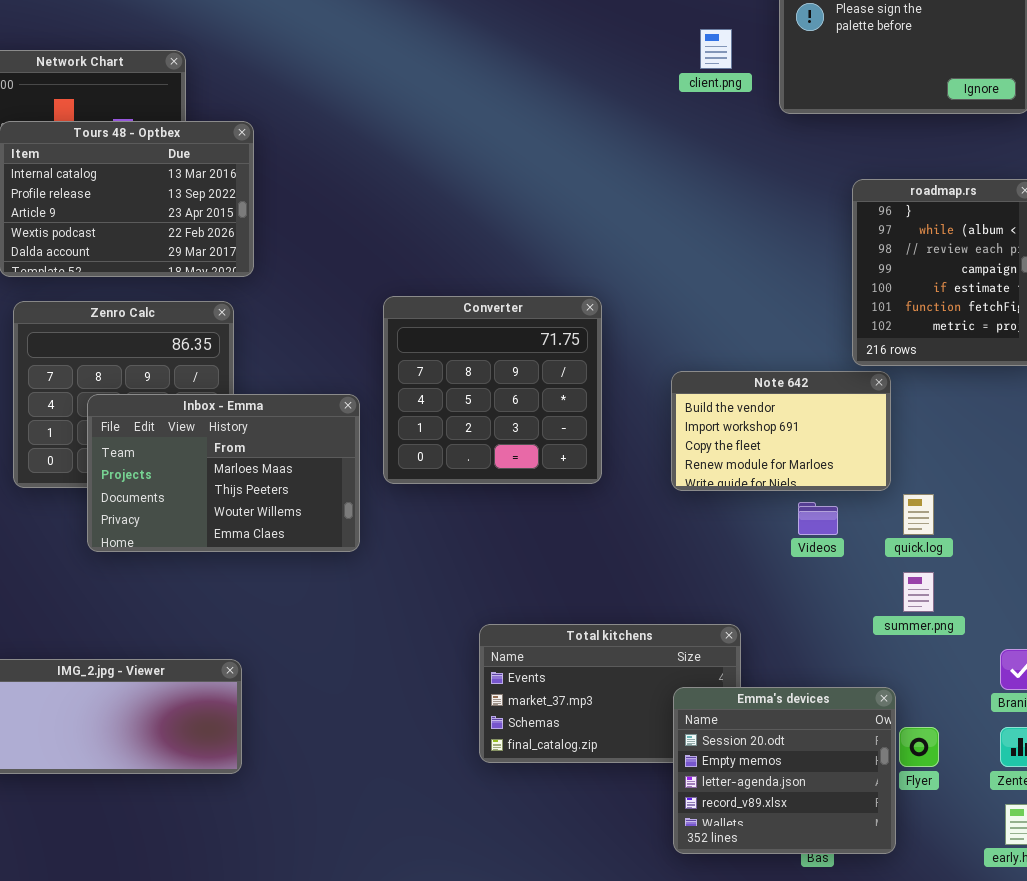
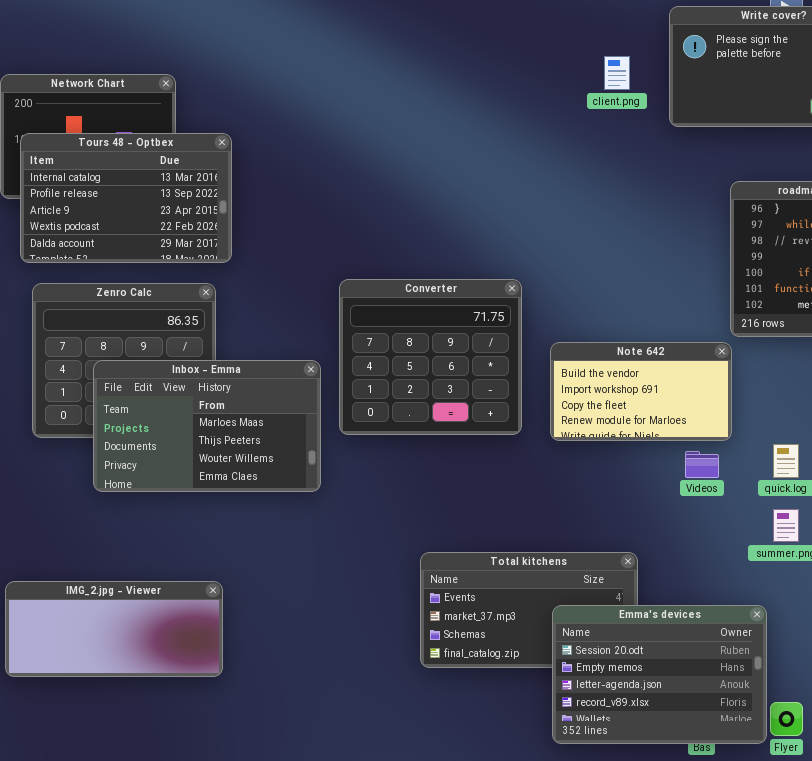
Note 642: [671,371,891,491] -> [550,342,732,441], moved
Emma's devices: [673,687,896,854] -> [552,605,767,744], resized
Flyer: [899,727,939,767] -> [770,702,803,736], moved

